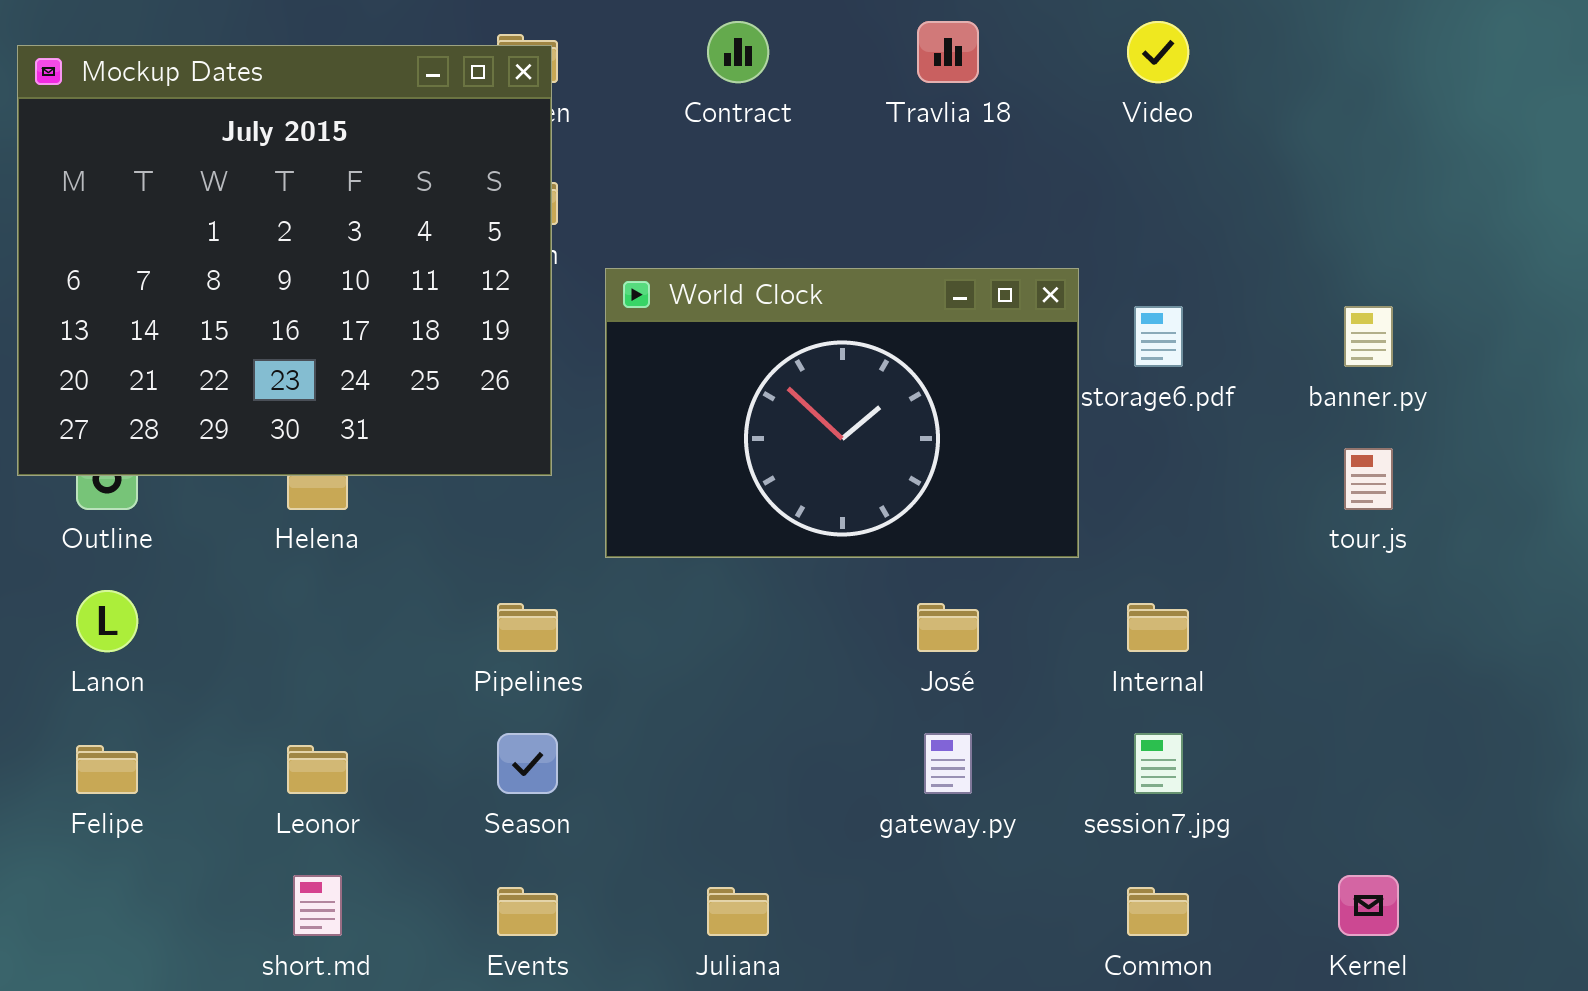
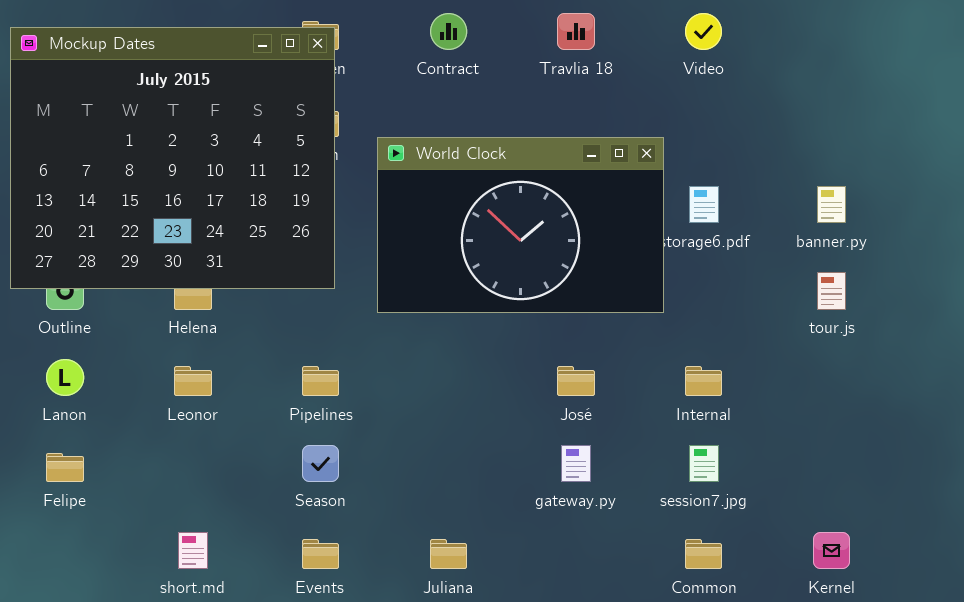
World Clock: [605,268,1079,558] -> [377,137,664,313], moved
Leonor: [287,745,348,794] -> [174,366,212,396], moved

